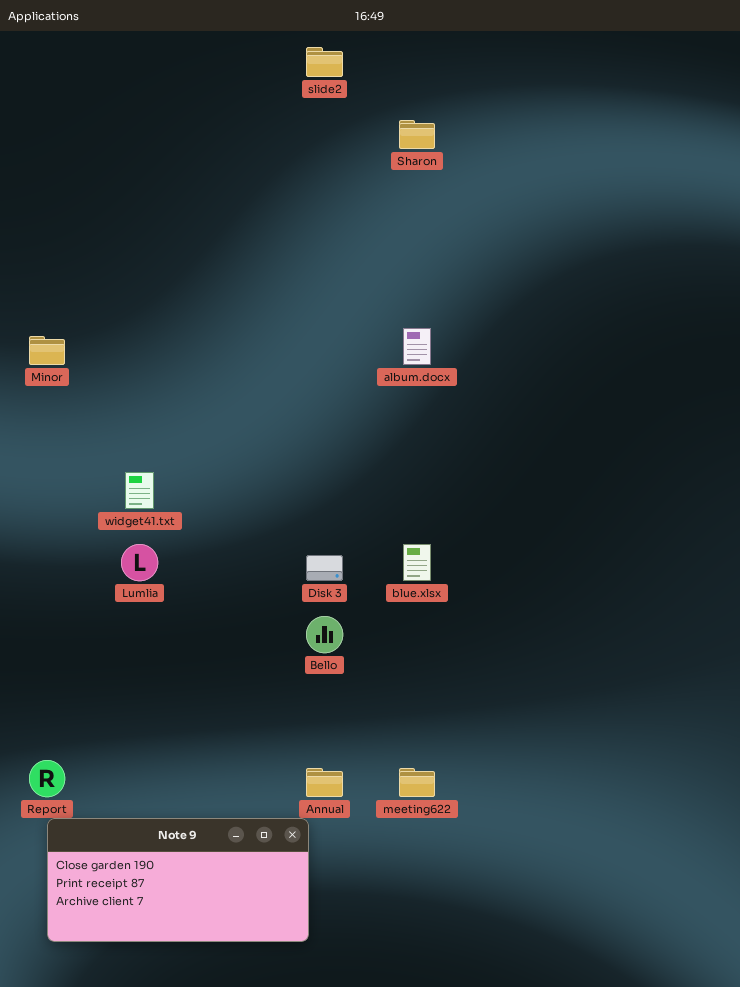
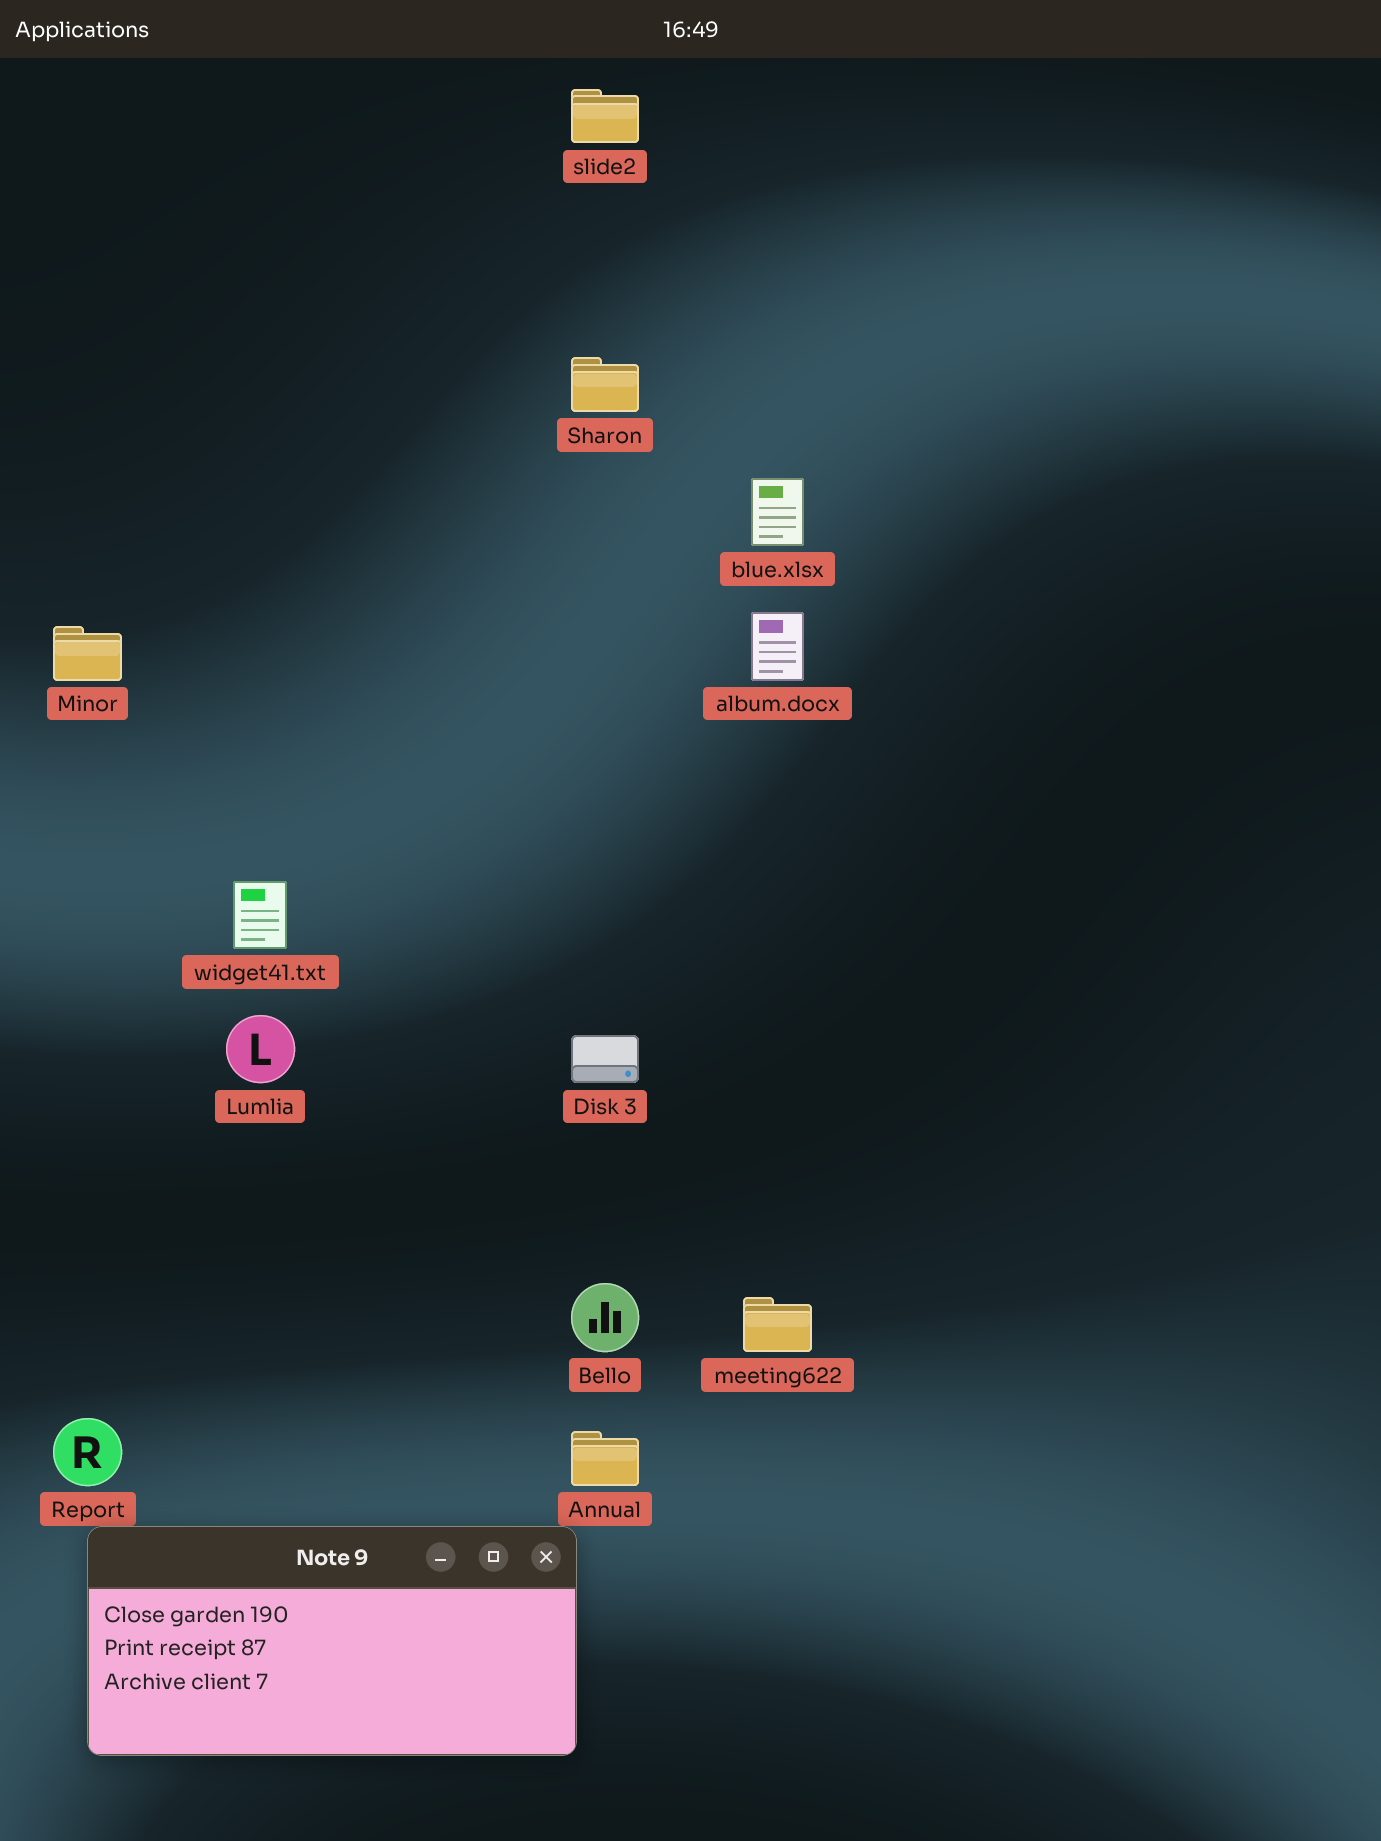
Sharon: [399,120,435,149] -> [571,357,639,412], moved
blue.xlsx: [403,544,431,581] -> [751,478,804,546], moved
Bello: [306,616,343,653] -> [571,1283,639,1352], moved
meeting622: [399,768,435,797] -> [743,1297,812,1352], moved

